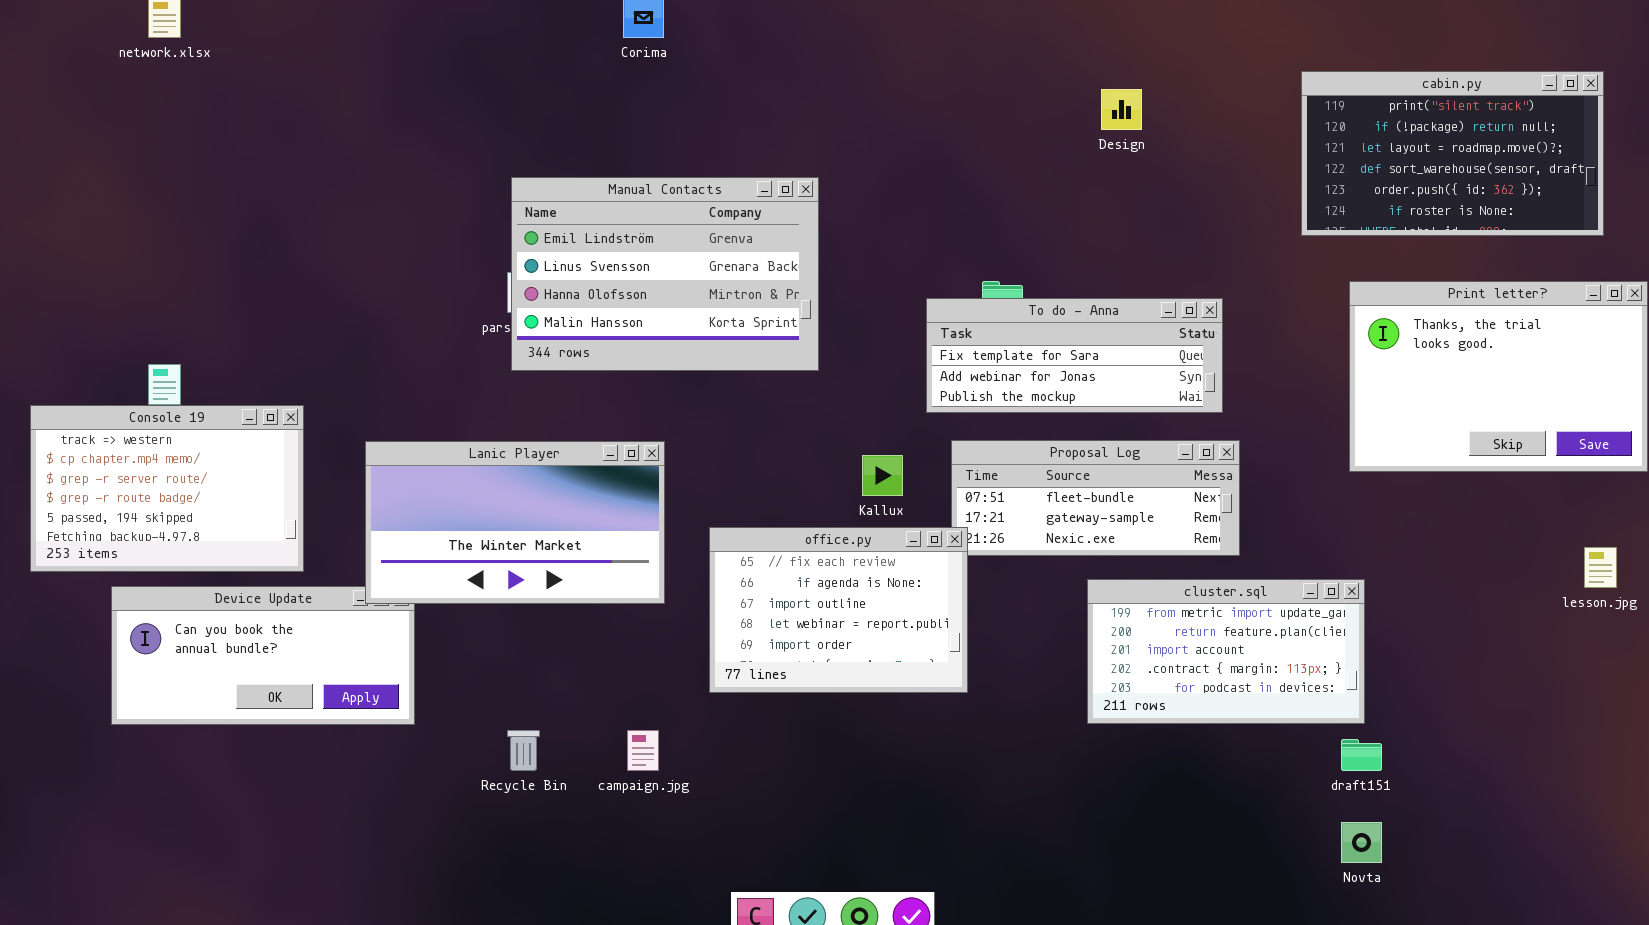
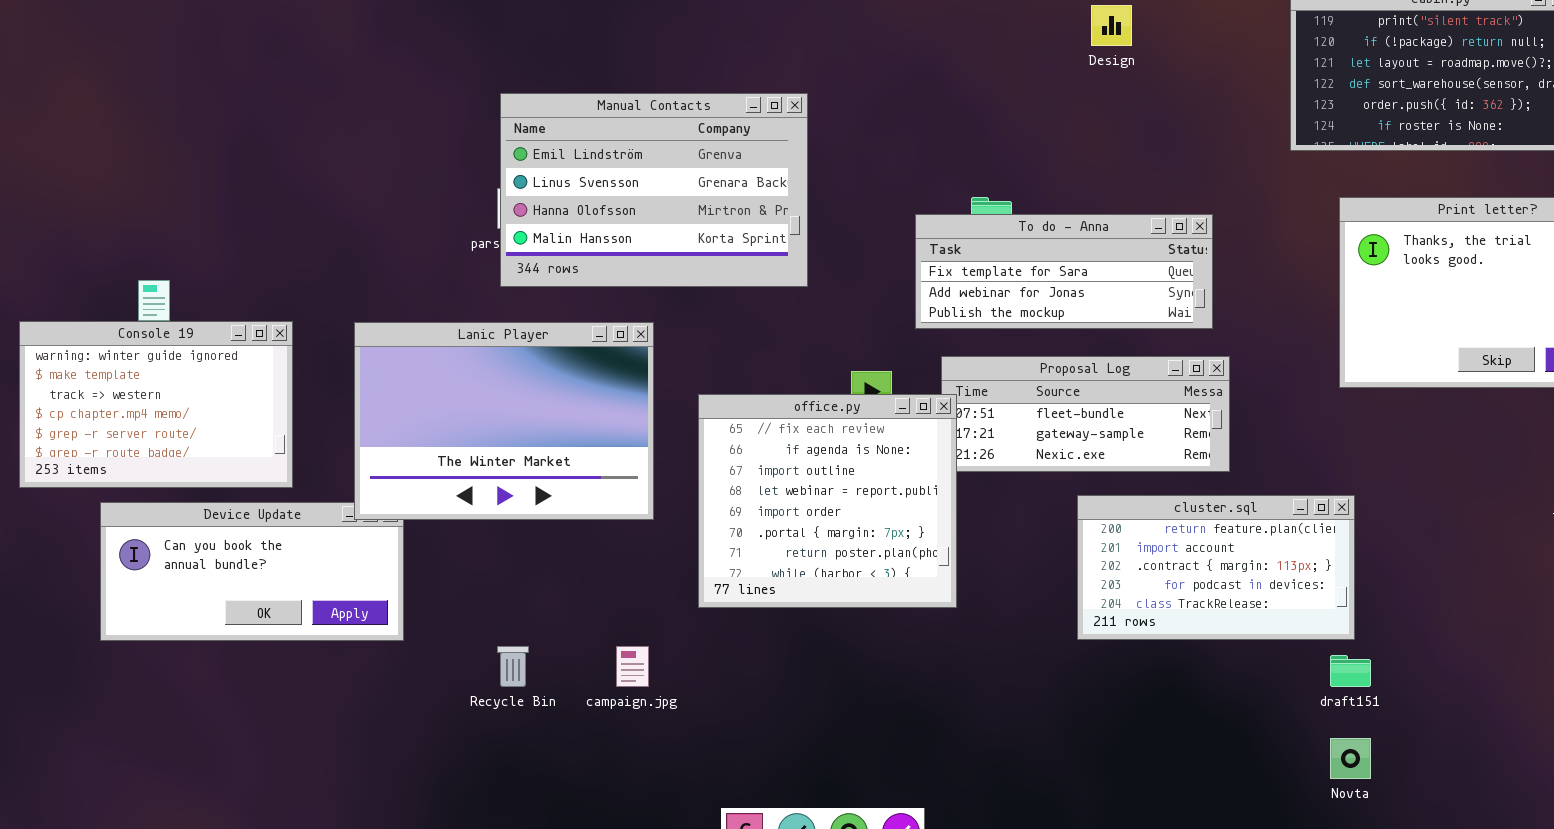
Console 19: [30,405,304,572] -> [19,321,293,488], scrolled up 2 rows
Lanic Player: [365,441,665,604] -> [354,322,654,520], resized
office.py: [709,527,968,693] -> [698,394,957,608], resized
cluster.sql: [1087,579,1365,724] -> [1077,495,1355,640], scrolled down 1 row

